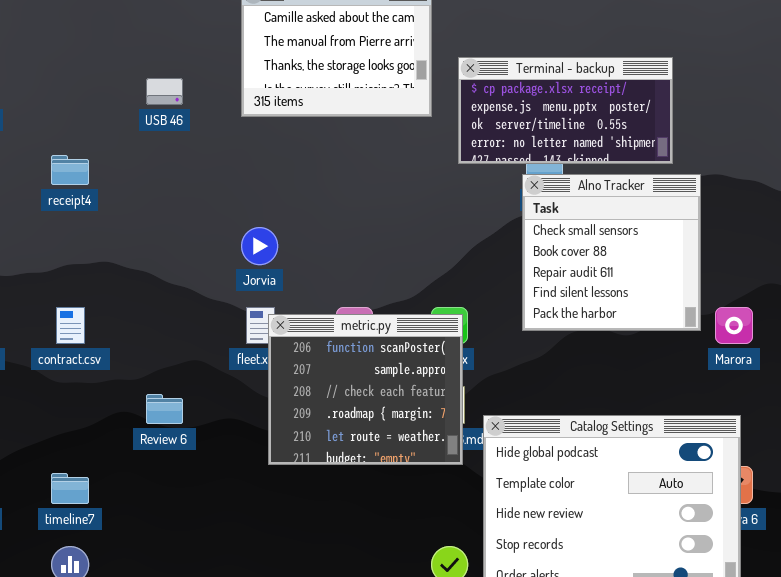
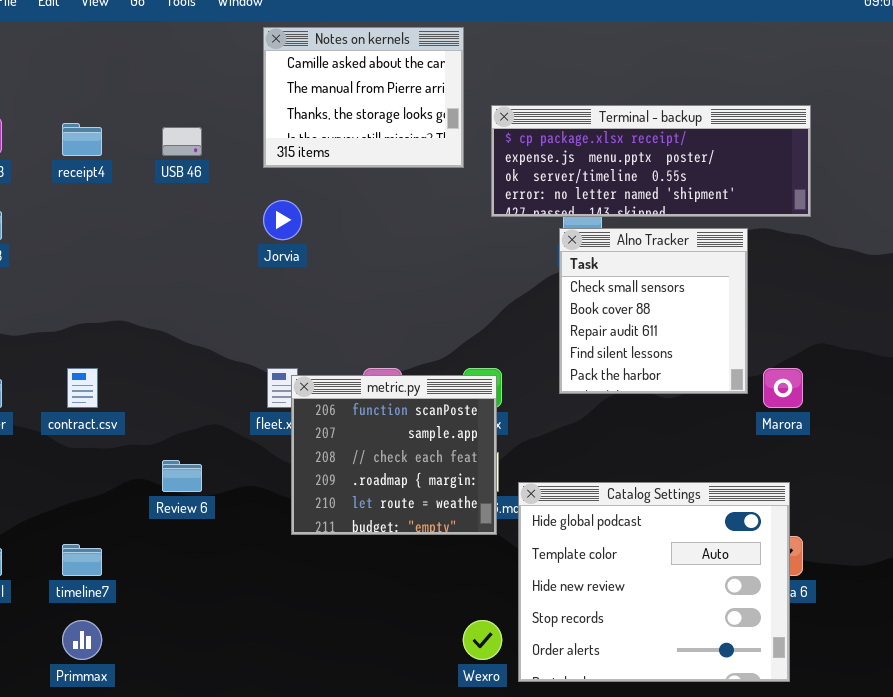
Terminal - backup: [458,57,673,164] -> [491,105,811,217], resized
receipt4: [51,155,89,185] -> [62,123,102,156], moved
Jorvia: [241,227,278,265] -> [263,200,302,240], moved

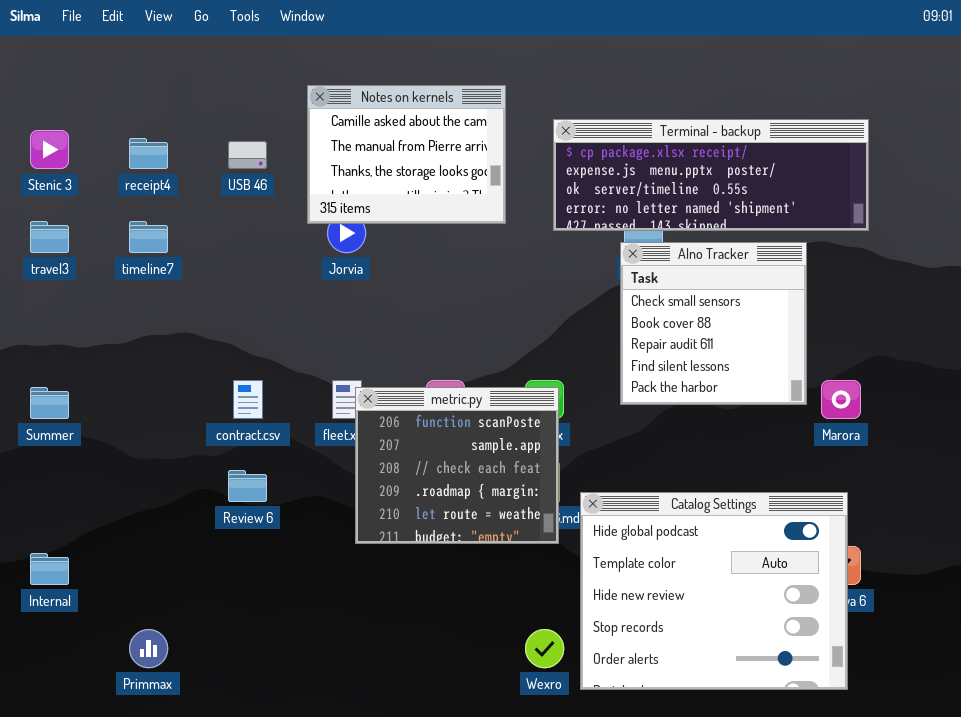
Notes on kernels: [263,27,464,168] -> [307,85,506,224], moved
contract.csv: [67,368,98,408] -> [233,380,263,419], moved
timeline7: [62,544,102,576] -> [129,221,168,253], moved

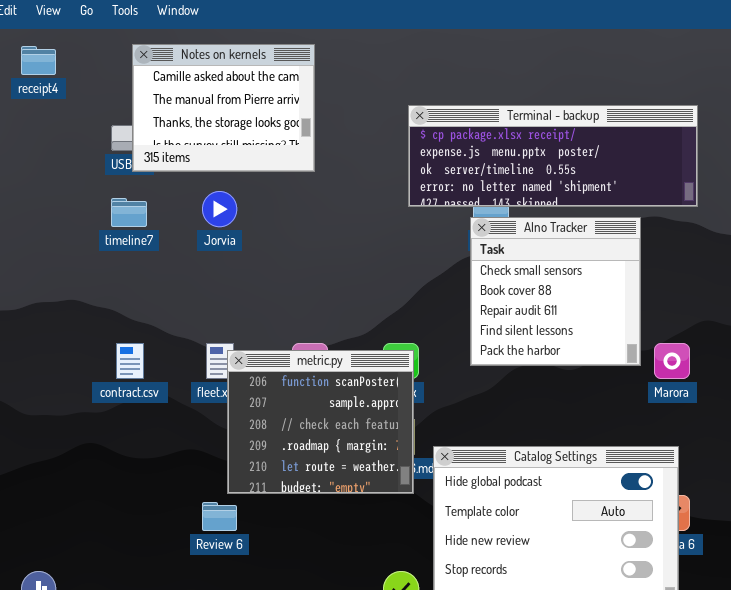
Notes on kernels: [307,85,506,224] -> [132,44,315,172], moved
receipt4: [129,138,168,169] -> [21,46,56,75], moved
timeline7: [129,221,168,253] -> [111,198,147,227], moved
Review 6: [228,470,267,502] -> [202,502,237,531], moved

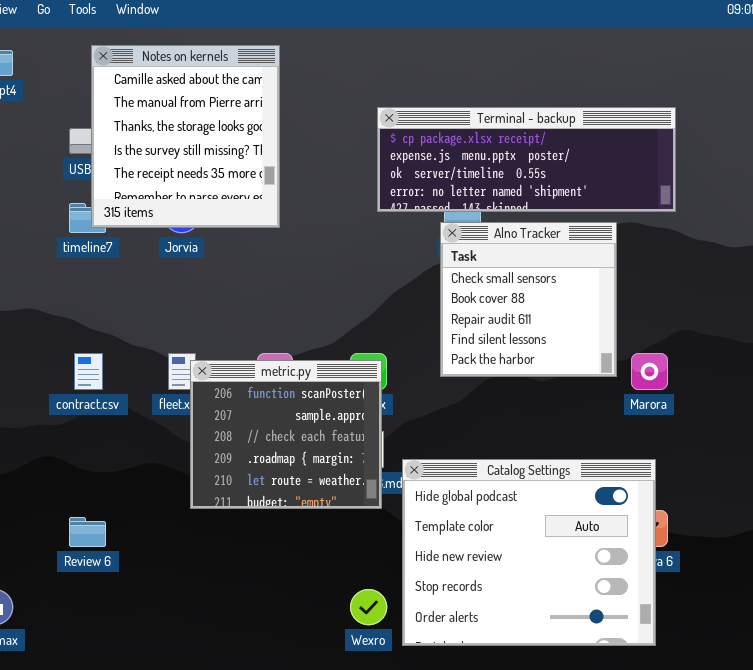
Notes on kernels: [132,44,315,172] -> [91,45,280,228], resized
Review 6: [202,502,237,531] -> [69,517,106,547], moved

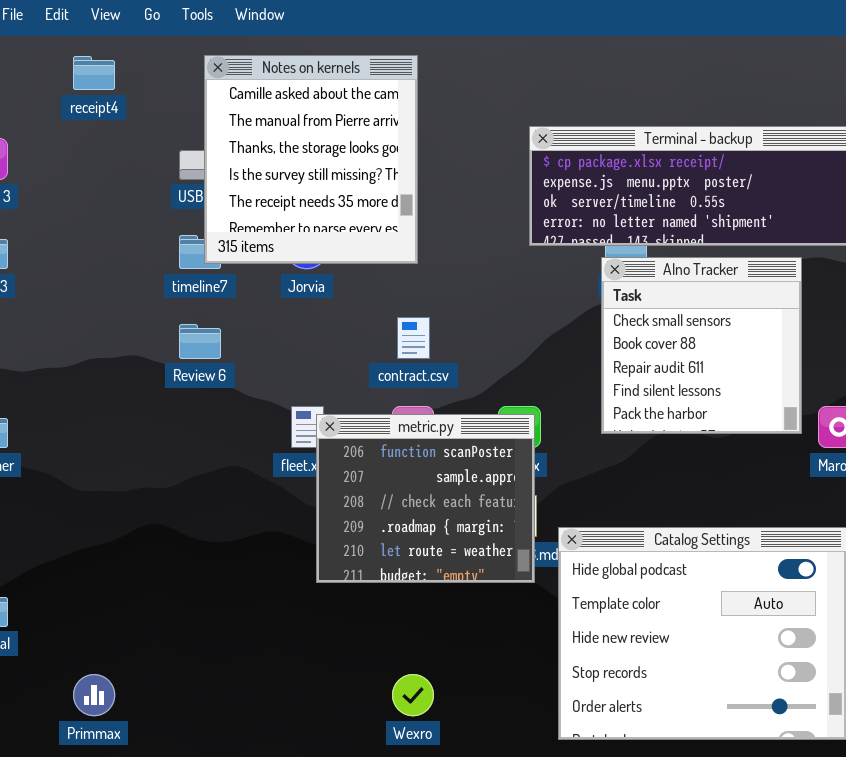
contract.csv: [74,353,103,390] -> [397,317,430,359], moved
Review 6: [69,517,106,547] -> [179,324,221,359], moved
Wexro: [350,589,387,625] -> [392,674,434,716], moved

